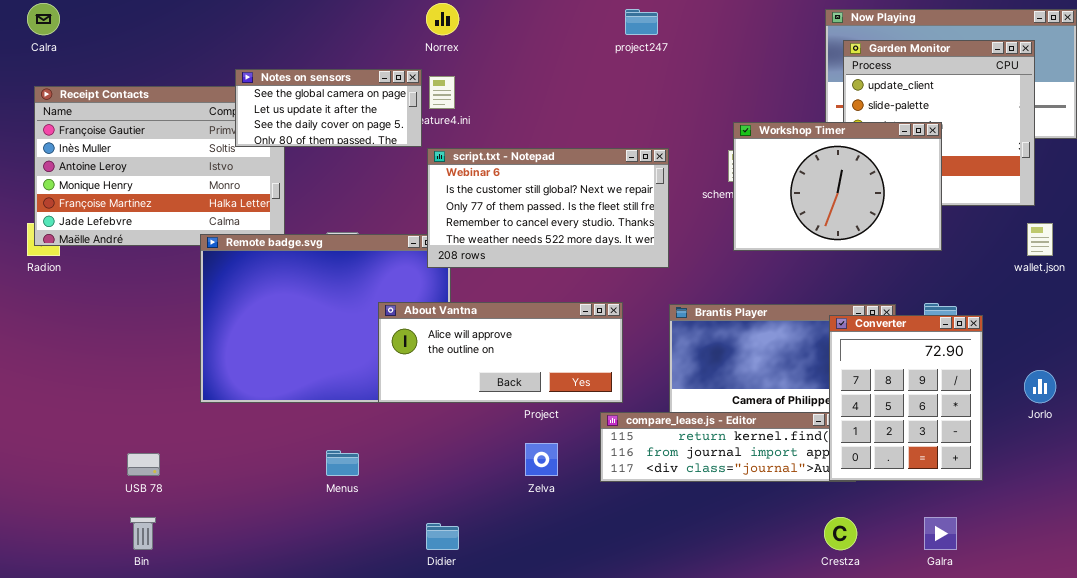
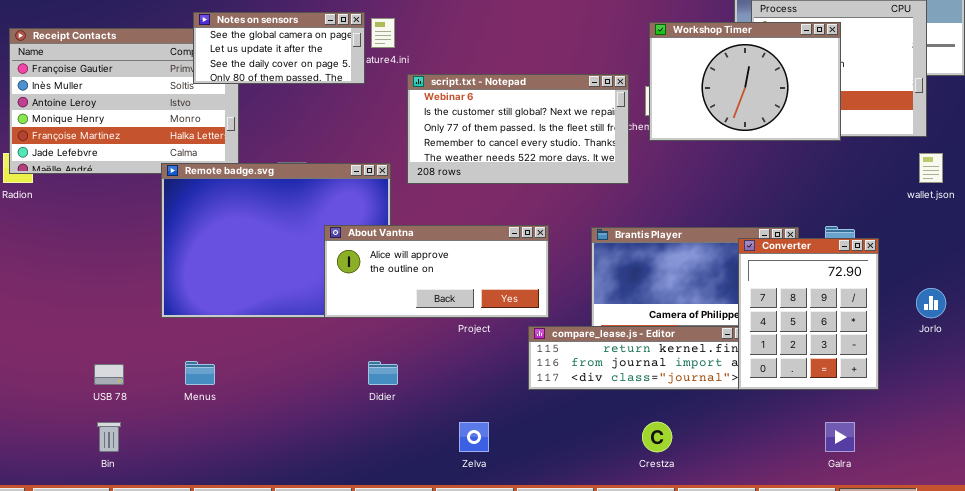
Workshop Timer: [733,122,942,251] -> [649,22,841,141], moved
script.txt - Notepad: [427,148,669,268] -> [407,74,629,184], moved
Zelva: [525,443,558,476] -> [459,422,489,452], moved
Menus: [326,450,359,476] -> [185,361,215,385], moved
Crestza: [824,517,857,550] -> [642,422,672,452], moved
Didier: [426,523,459,550] -> [368,361,398,385], moved

